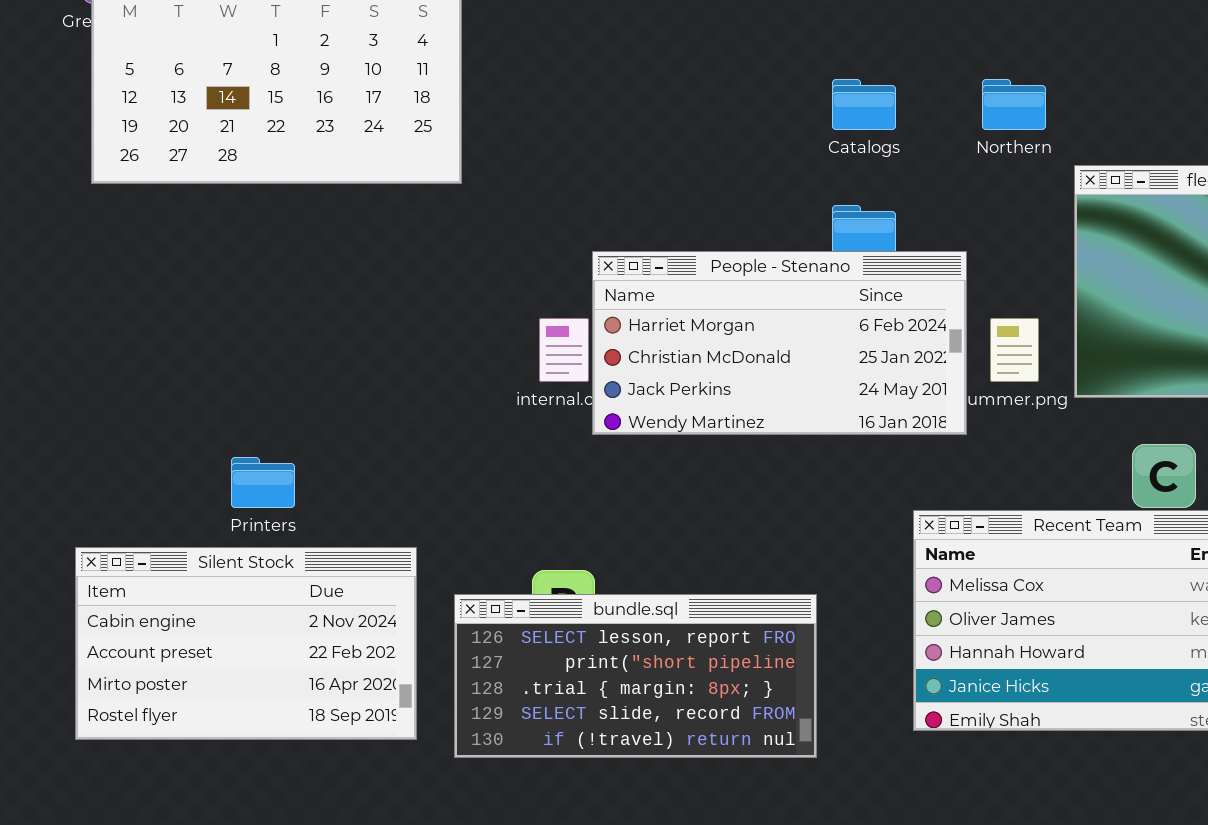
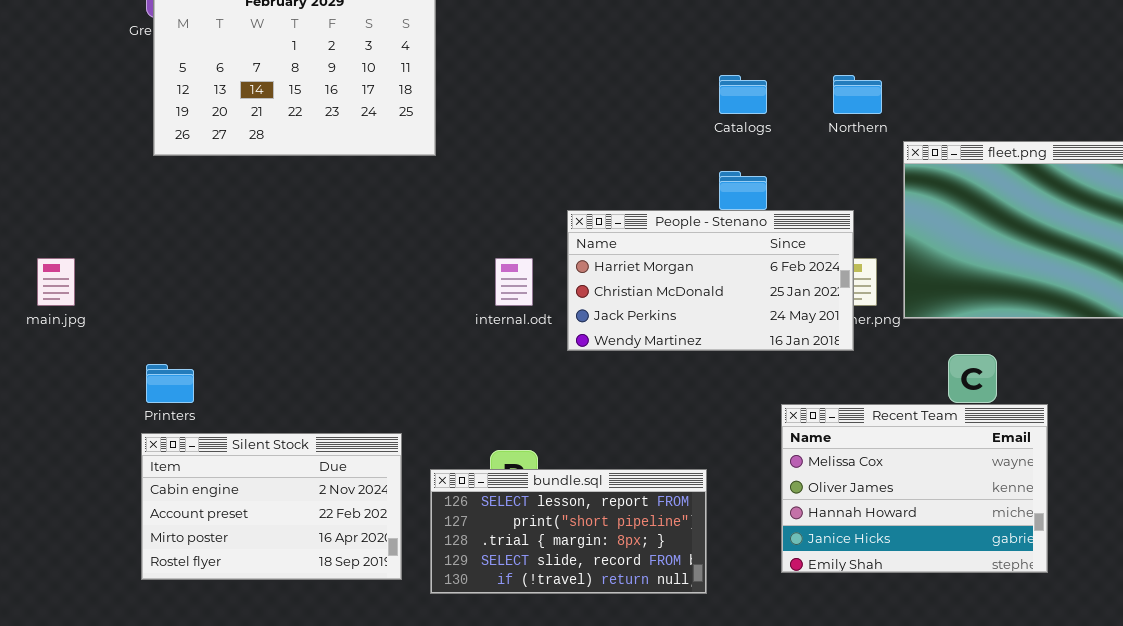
People - Stenano: [592,251,967,435] -> [567,210,854,351], moved
Printers: [231,457,295,508] -> [146,364,194,403], moved

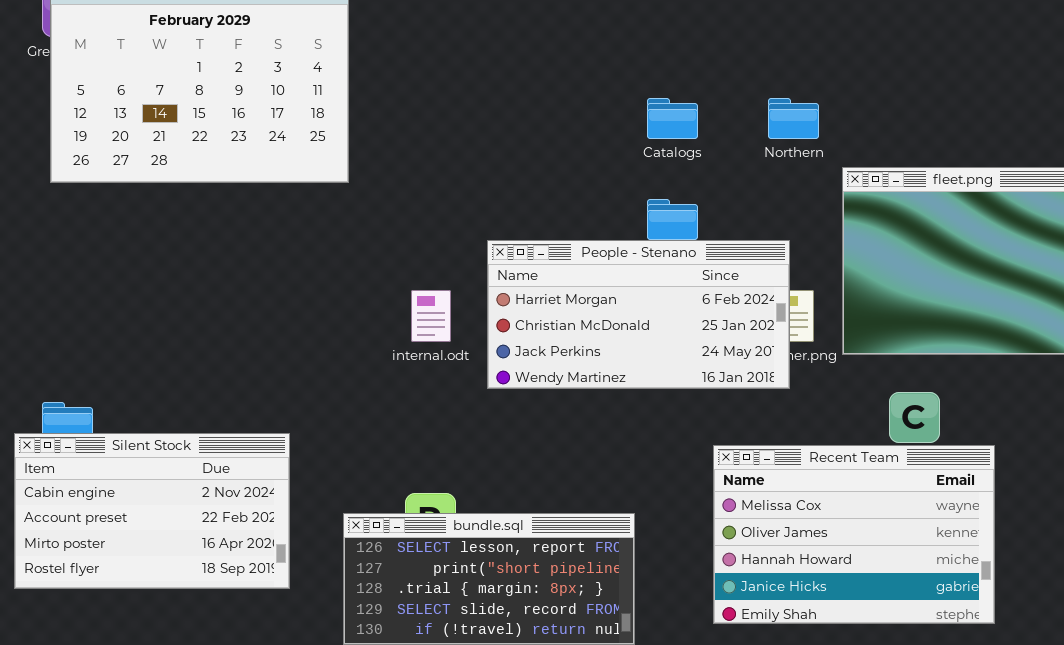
Silent Stock: [141,433,402,580] -> [14,433,290,589], moved

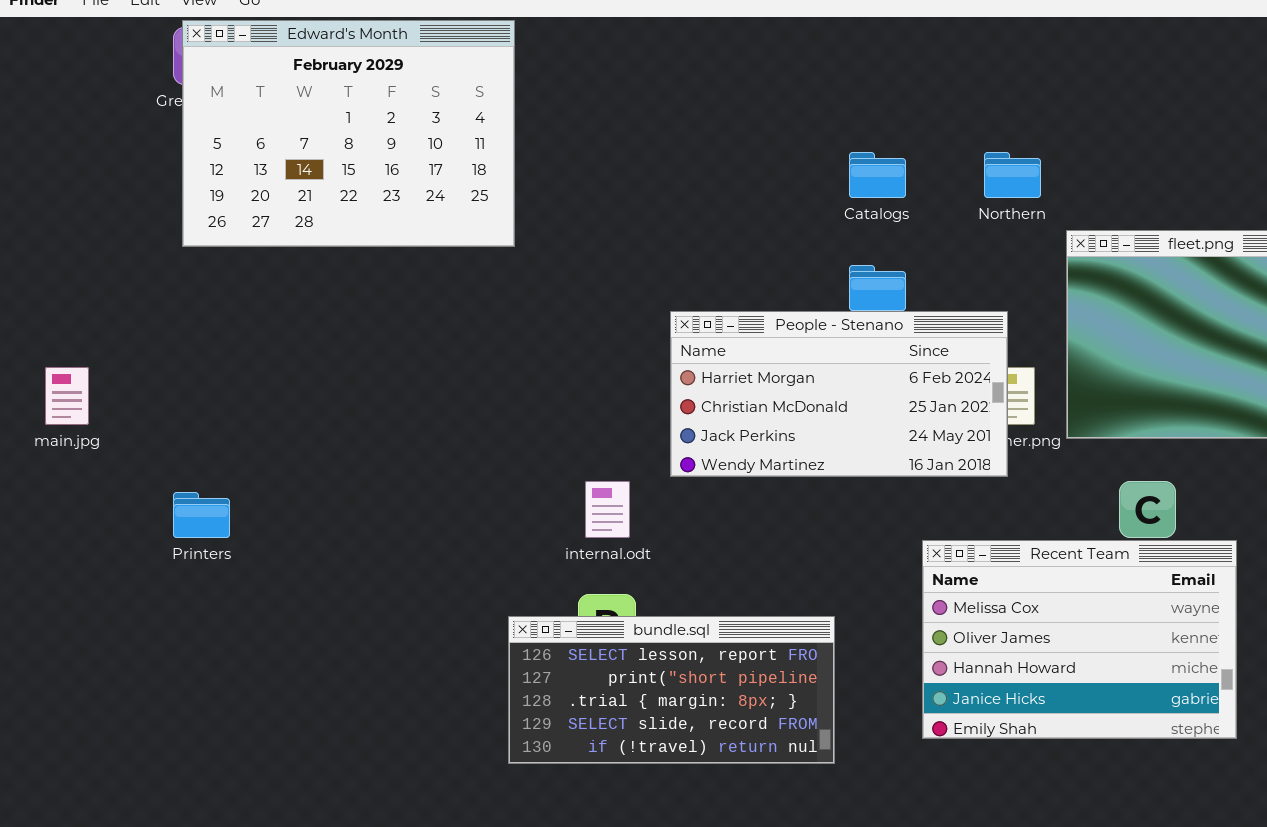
internal.odt: [411,290,451,342] -> [585,481,630,538], moved
Silent Stock: [14,433,290,589] -> none, closed

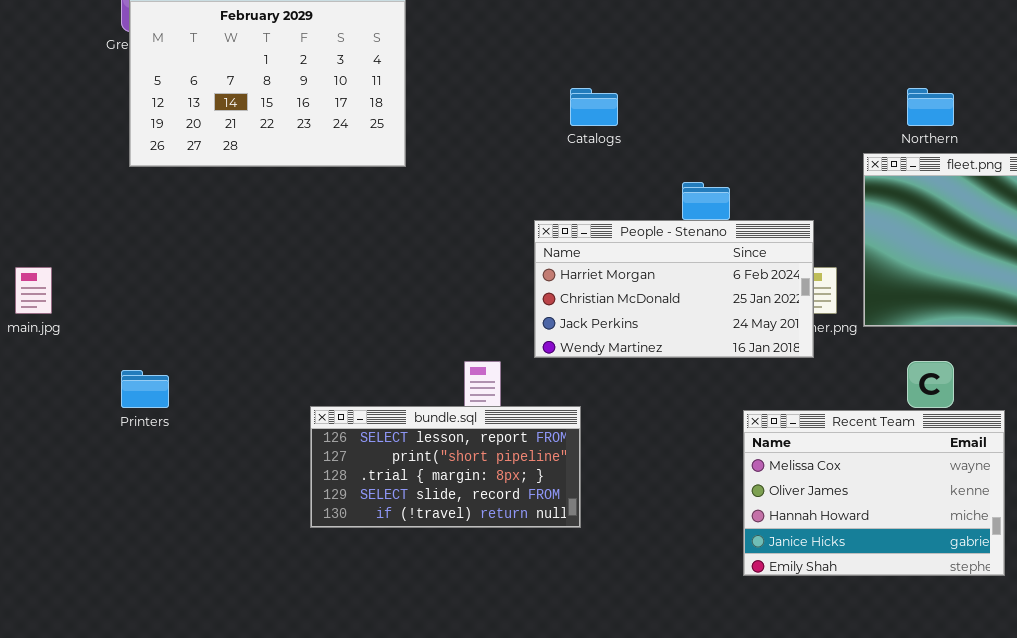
Catalogs: [849,152,906,198] -> [570,88,618,126], moved
Northern: [984,152,1041,198] -> [907,88,954,126], moved
bundle.sql: [508,616,835,764] -> [310,406,581,528], moved

